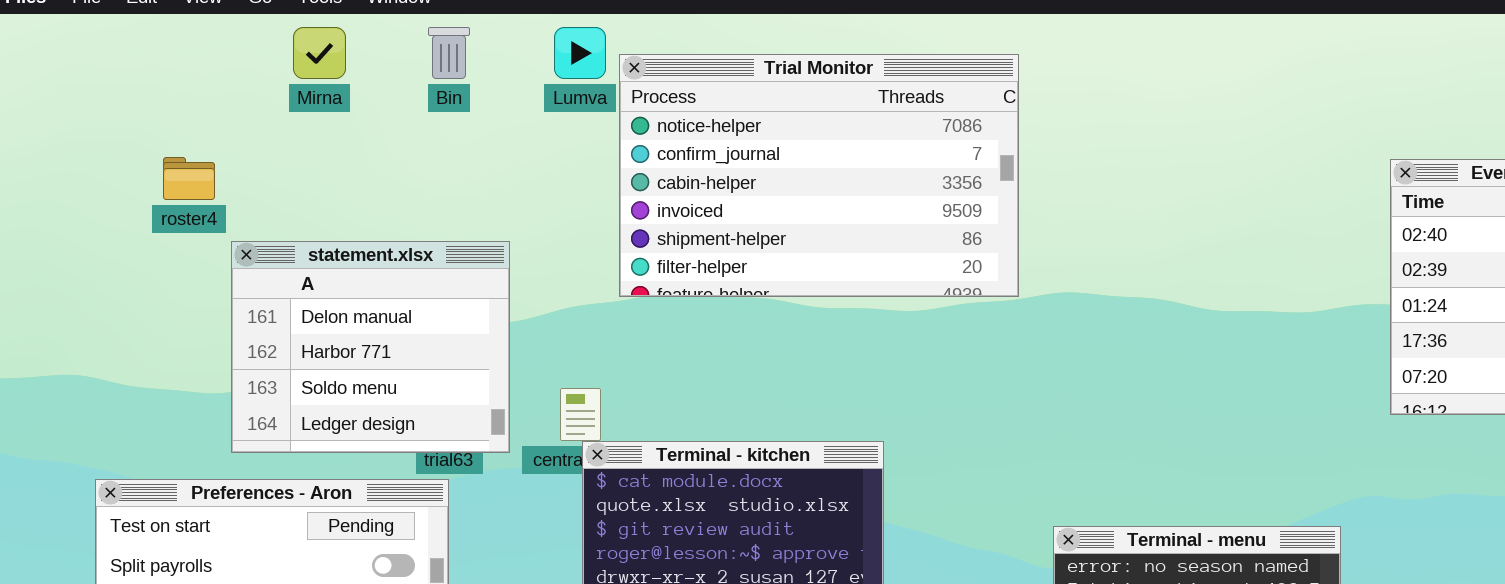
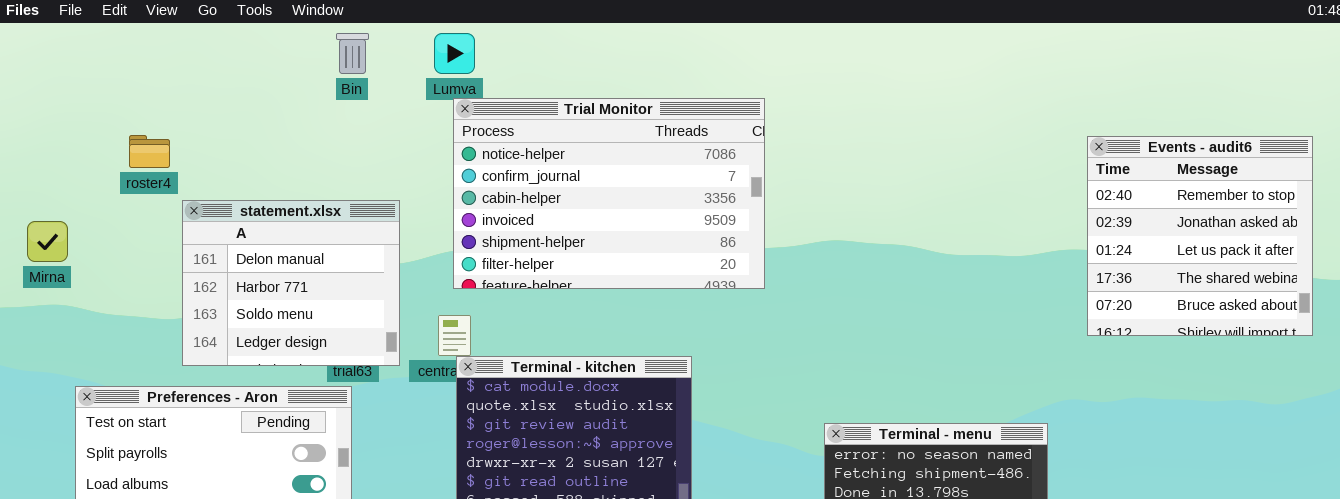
Mirna: [293,27,346,79] -> [27,221,68,262], moved
Trial Monitor: [619,54,1019,297] -> [453,98,765,289], moved

